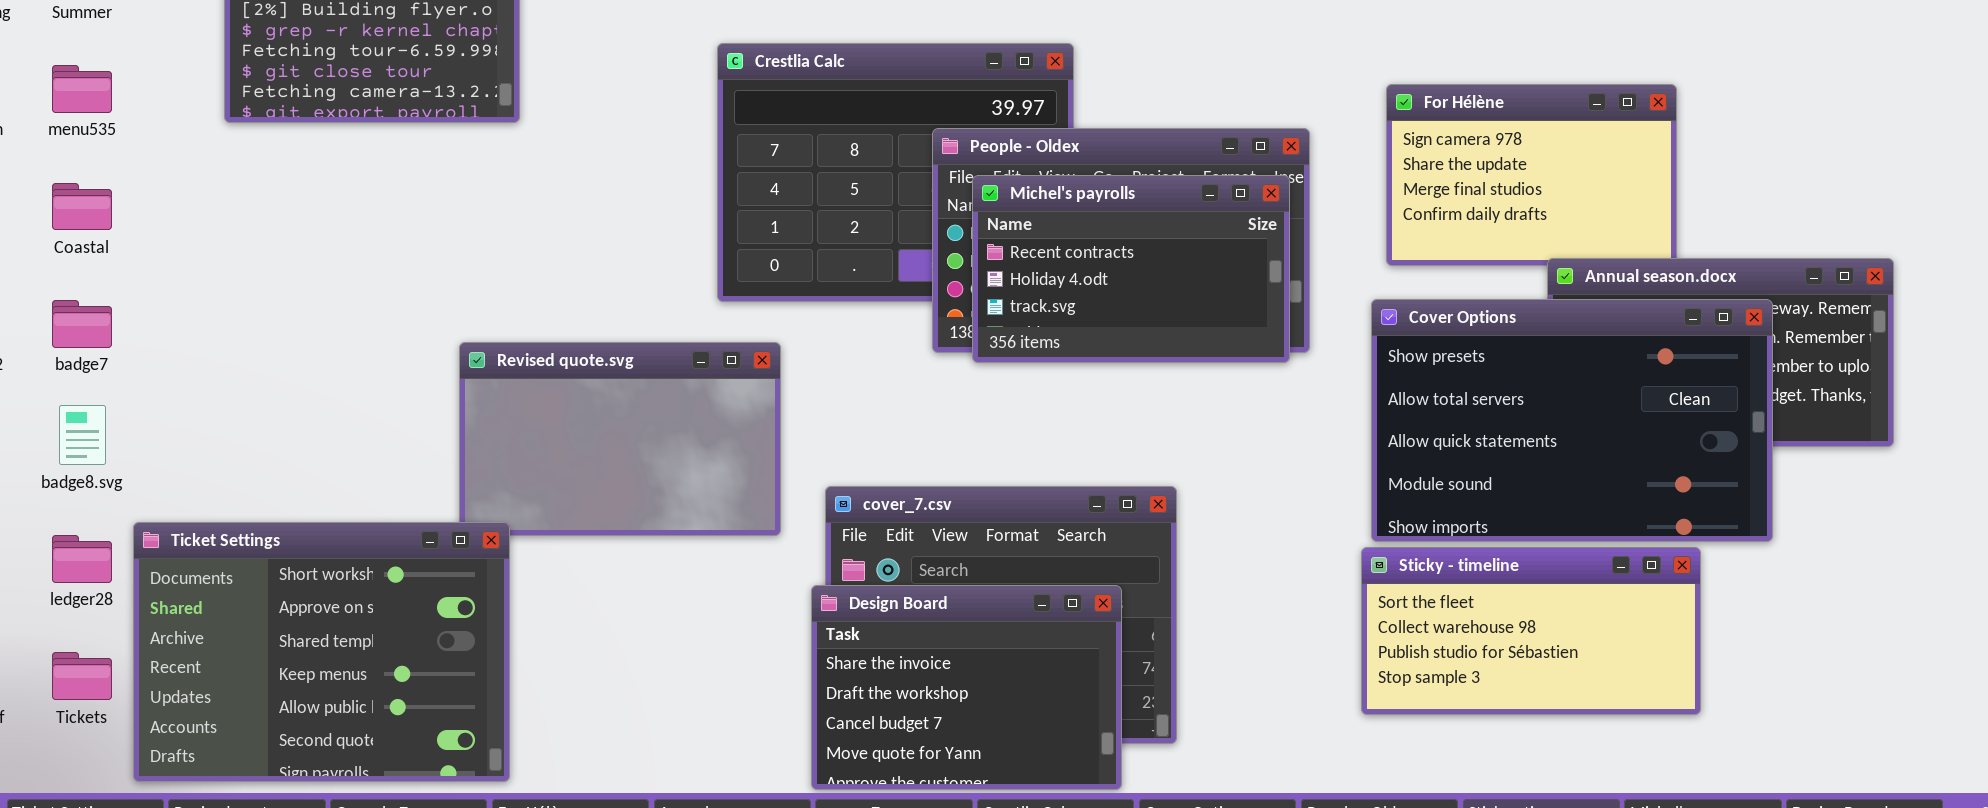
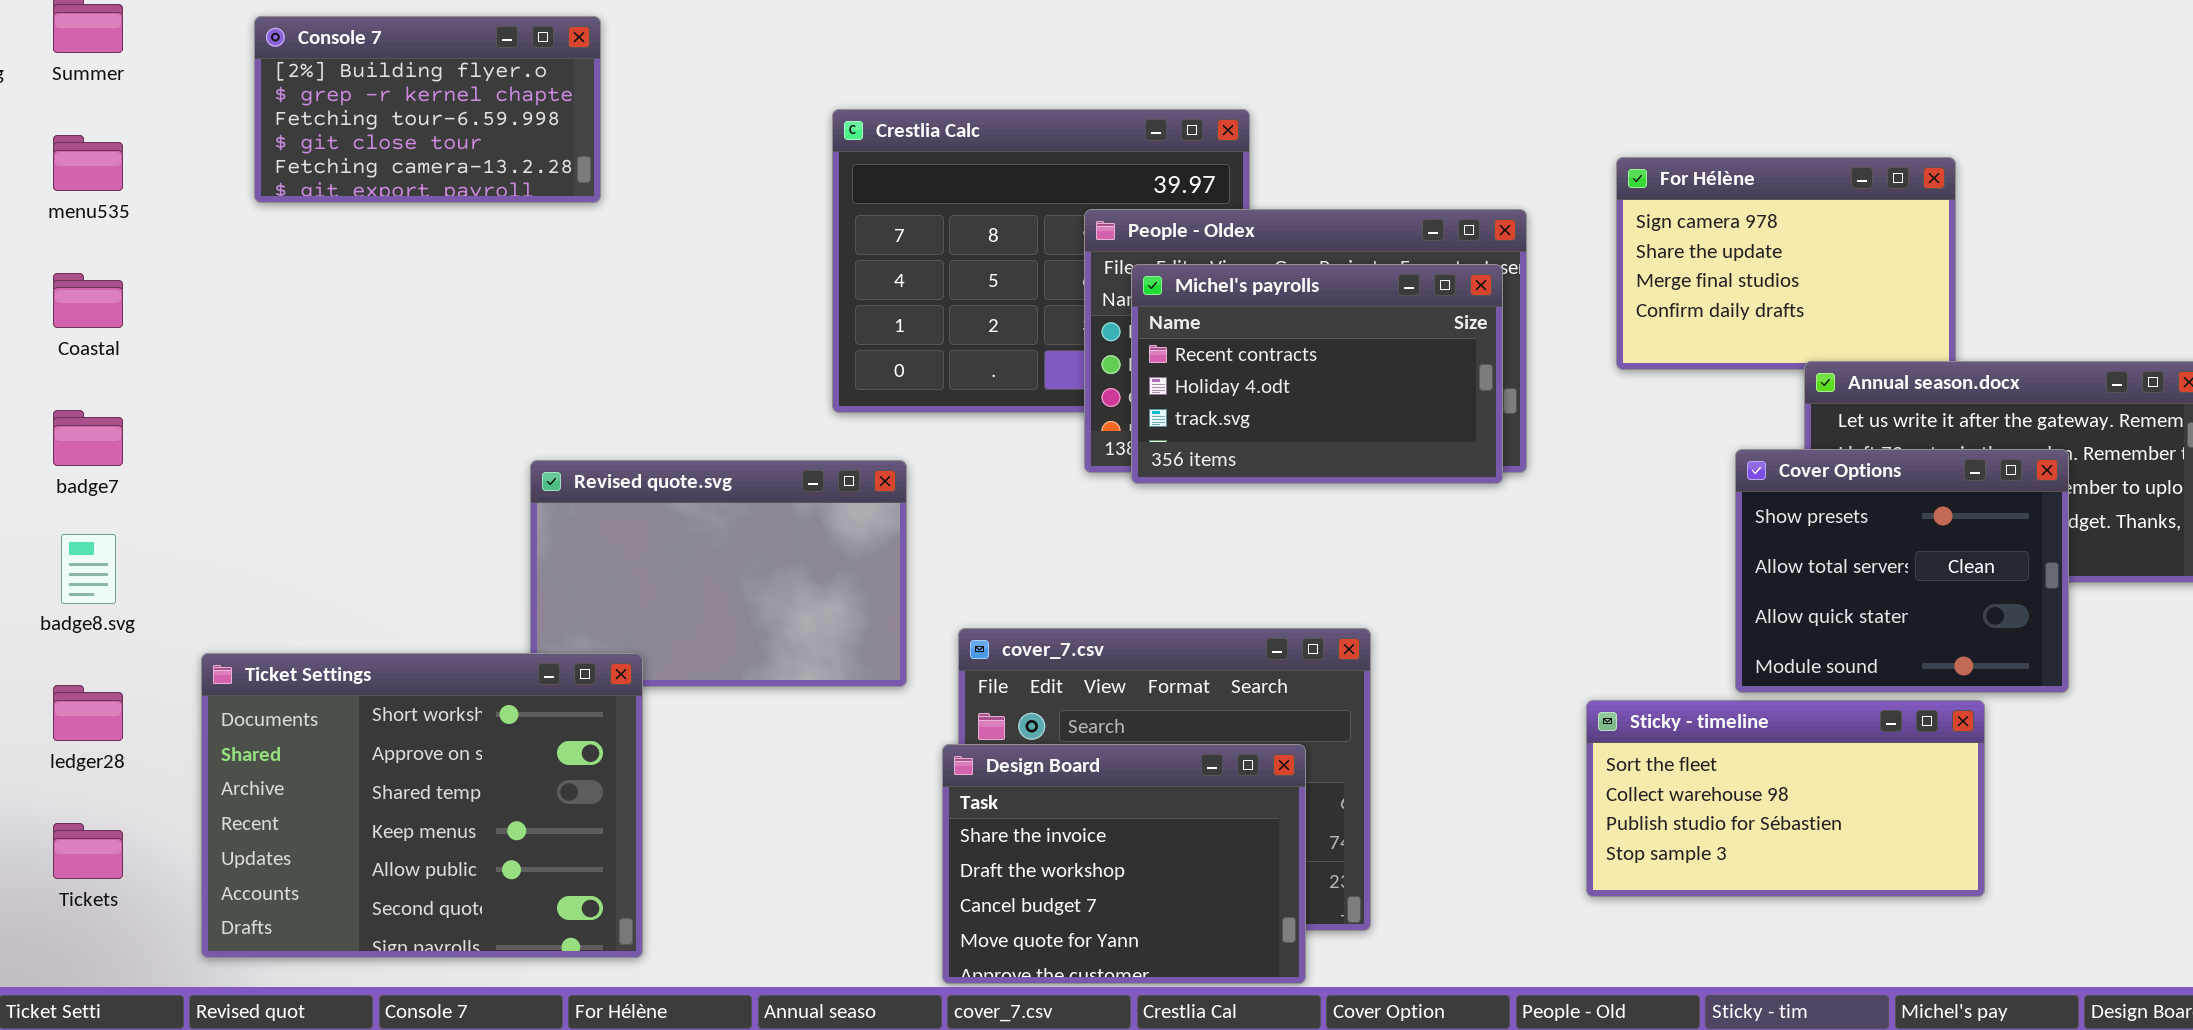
Cover Options: [1371,299,1773,542] -> [1735,449,2069,693], resized
Ticket Settings: [133,522,510,782] -> [201,653,643,958], moved

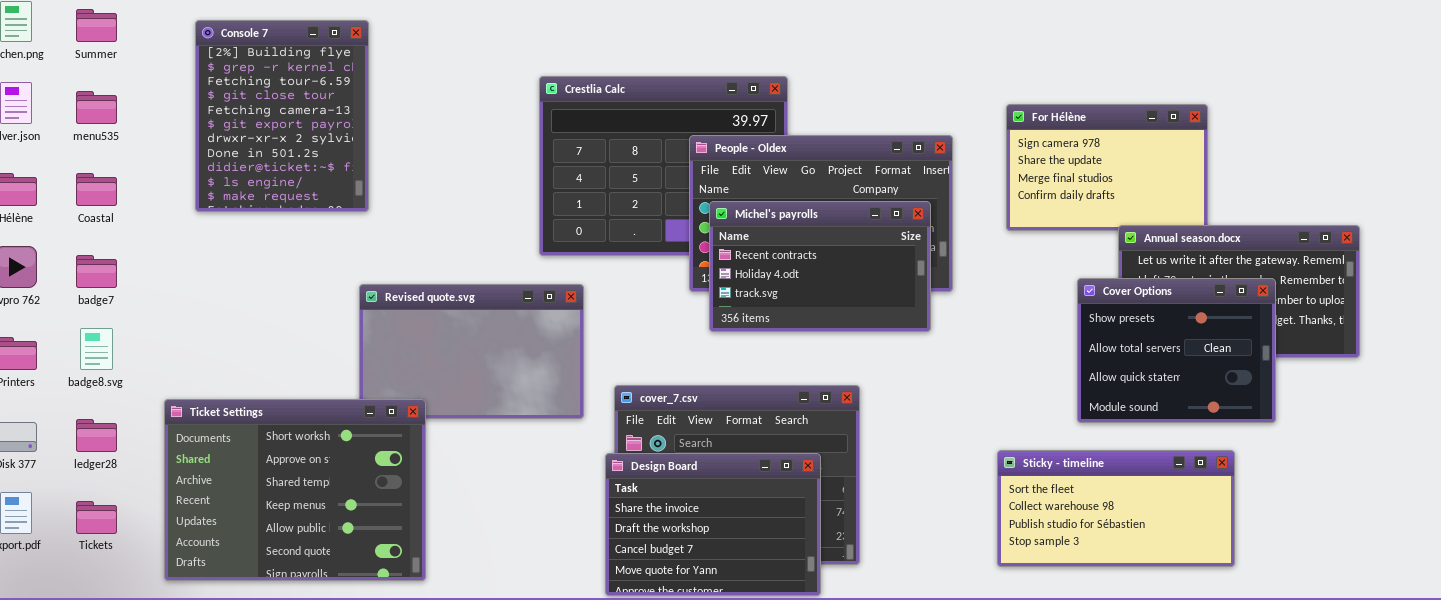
Console 7: [254,16,601,203] -> [195,20,369,212], resized
Michel's payrolls: [1131,264,1503,484] -> [709,201,931,332], moved
Sticky - timeline: [1586,700,1985,897] -> [997,450,1235,567], moved

